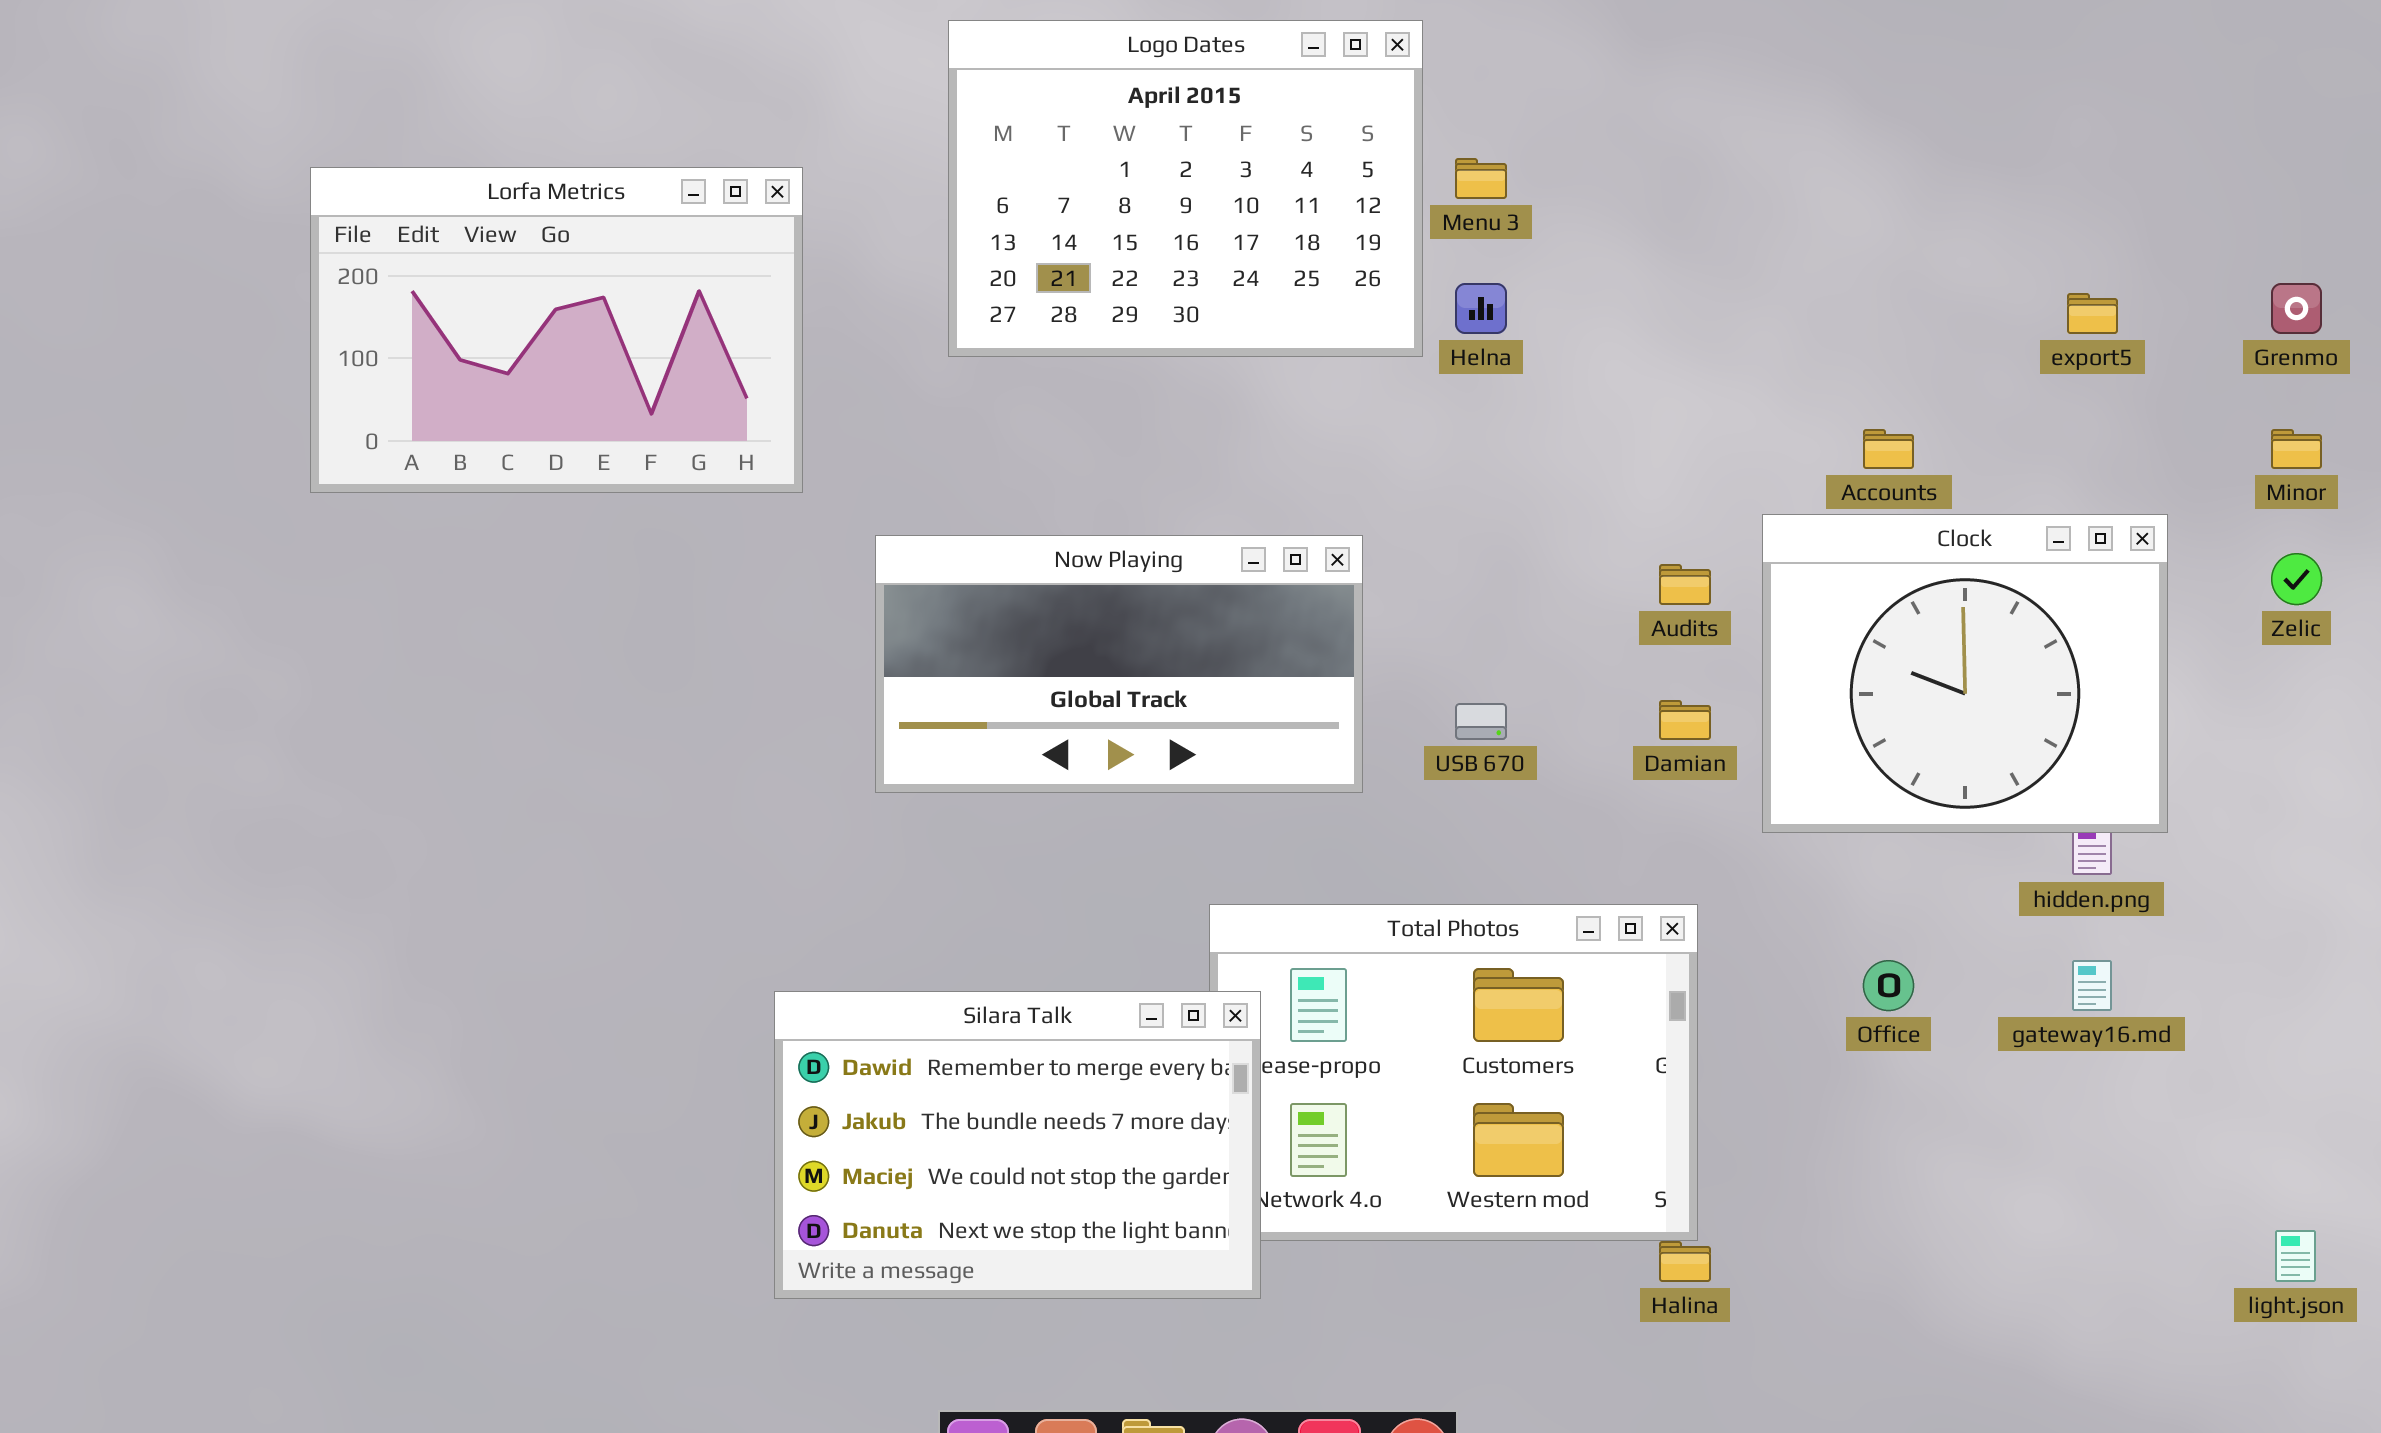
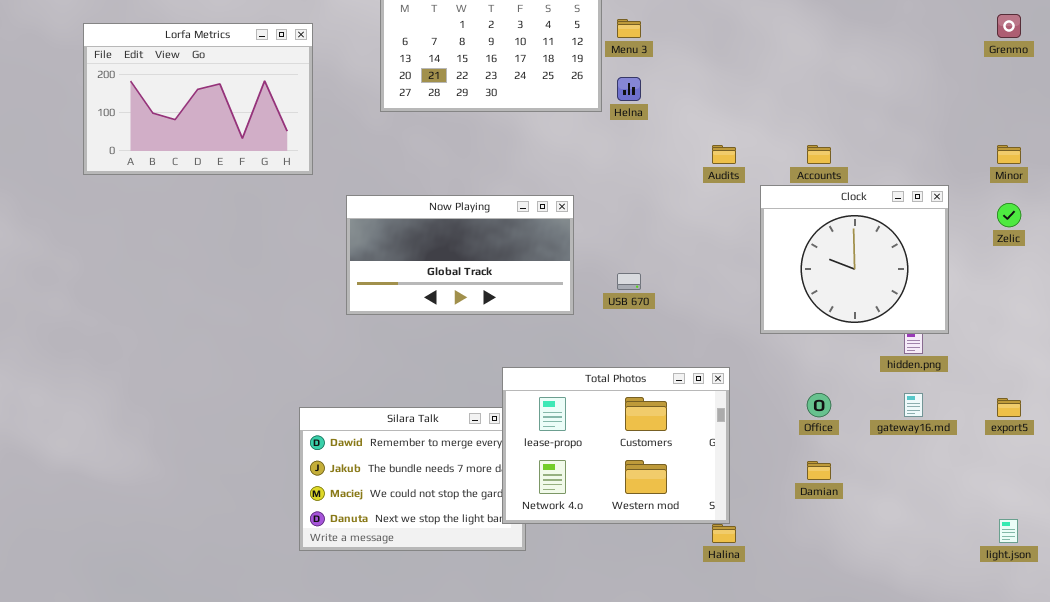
Grenmo: [2271,283,2322,334] -> [997,14,1021,38], moved
export5: [2067,293,2118,334] -> [997,398,1021,417], moved
Audits: [1659,564,1711,605] -> [712,145,736,164], moved
Damian: [1659,700,1711,740] -> [807,461,831,480], moved
Total Photos: [1209,904,1698,1241] -> [502,367,730,524], raised

